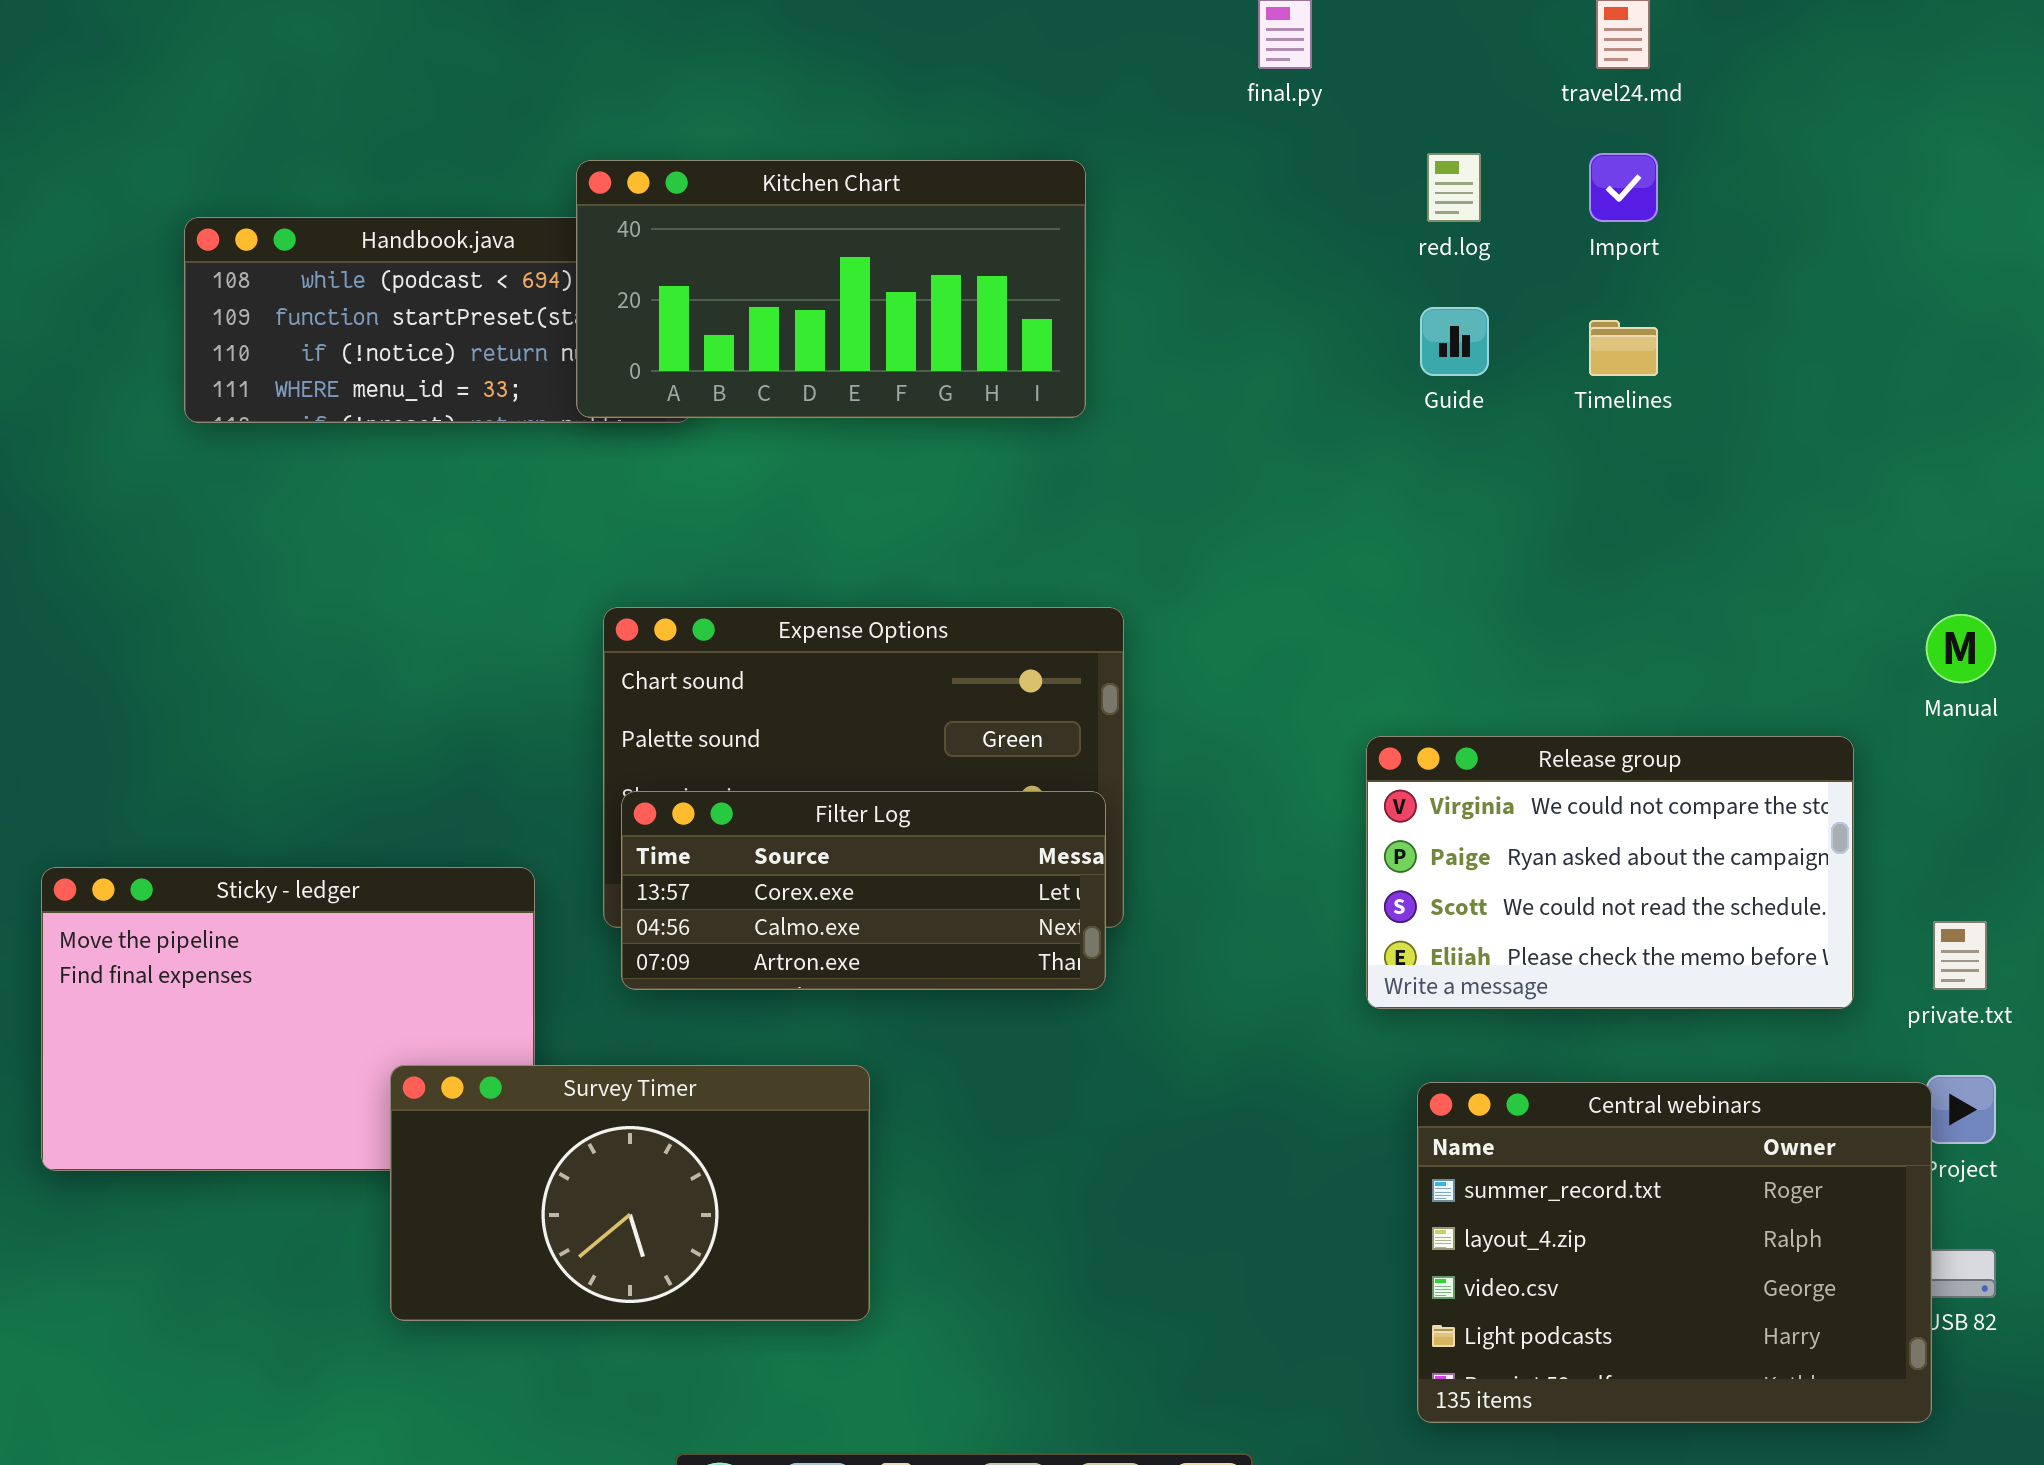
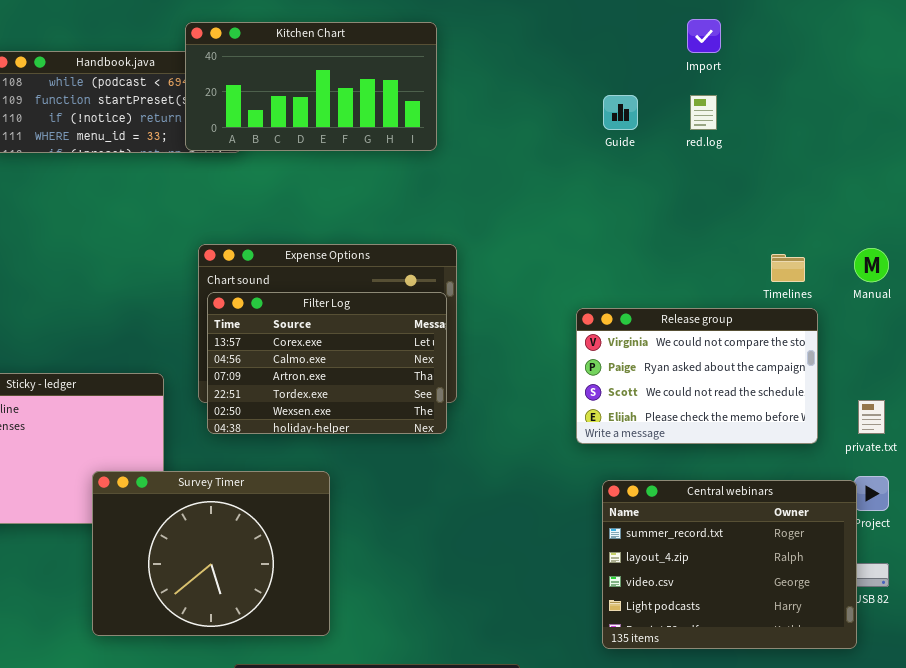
red.log: [1427,153,1481,222] -> [690,95,717,130], moved
Timelines: [1589,320,1658,376] -> [771,254,805,282], moved
Filter Log: [621,791,1106,990] -> [207,292,447,434], resized
Survey Timer: [390,1065,870,1321] -> [92,471,330,636], resized

